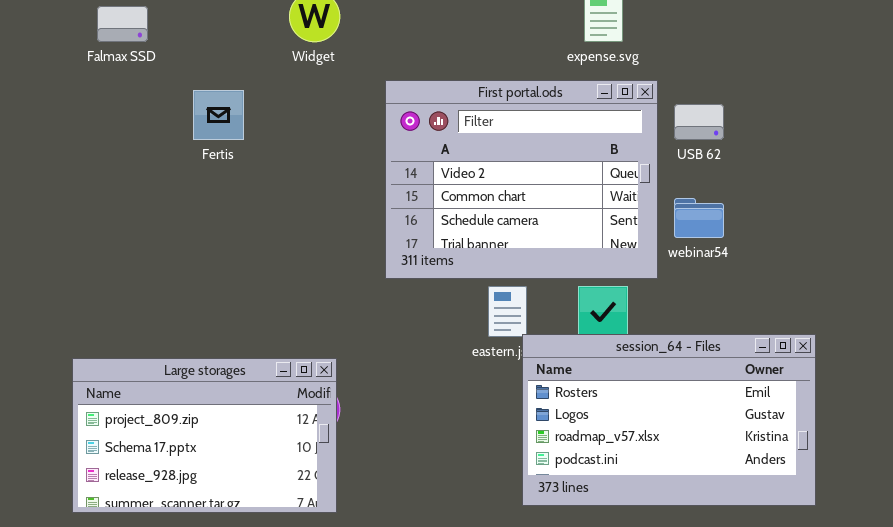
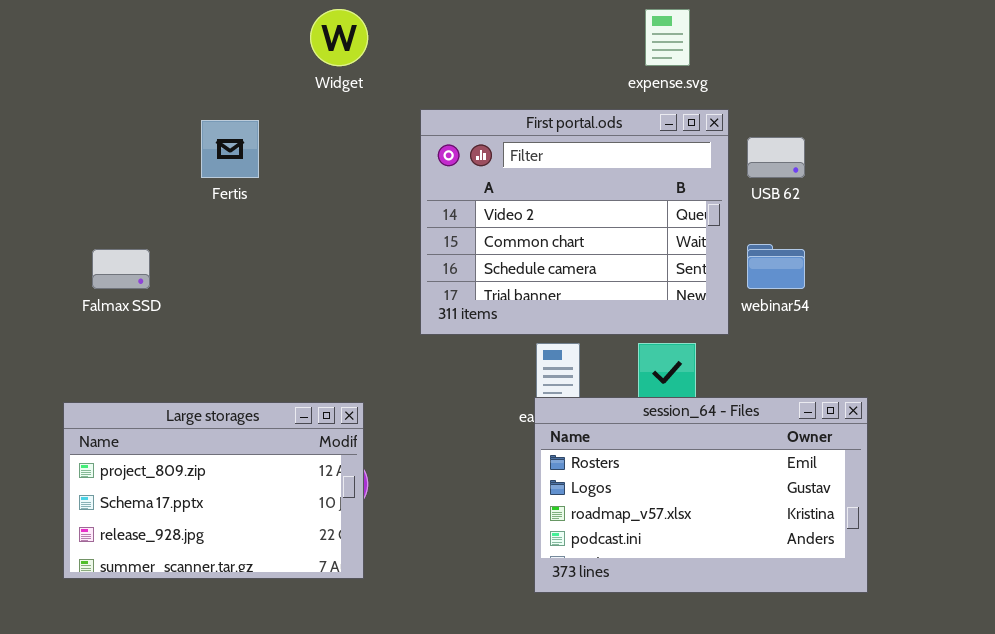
Falmax SSD: [97,6,148,42] -> [92,249,150,289], moved
session_64 - Files: [522,334,816,506] -> [534,397,868,593], moved
Large storages: [72,358,337,513] -> [63,402,364,579], moved

